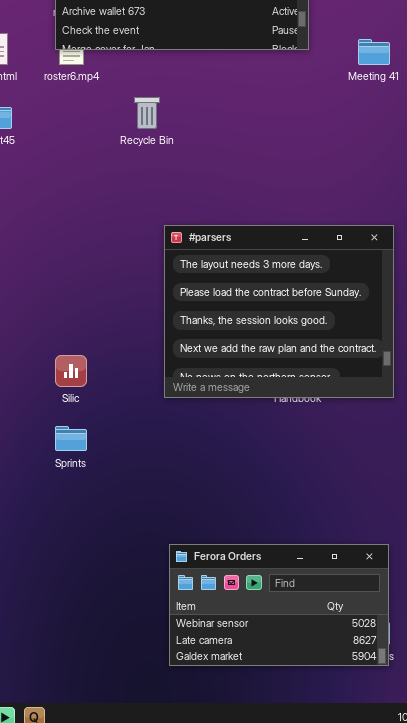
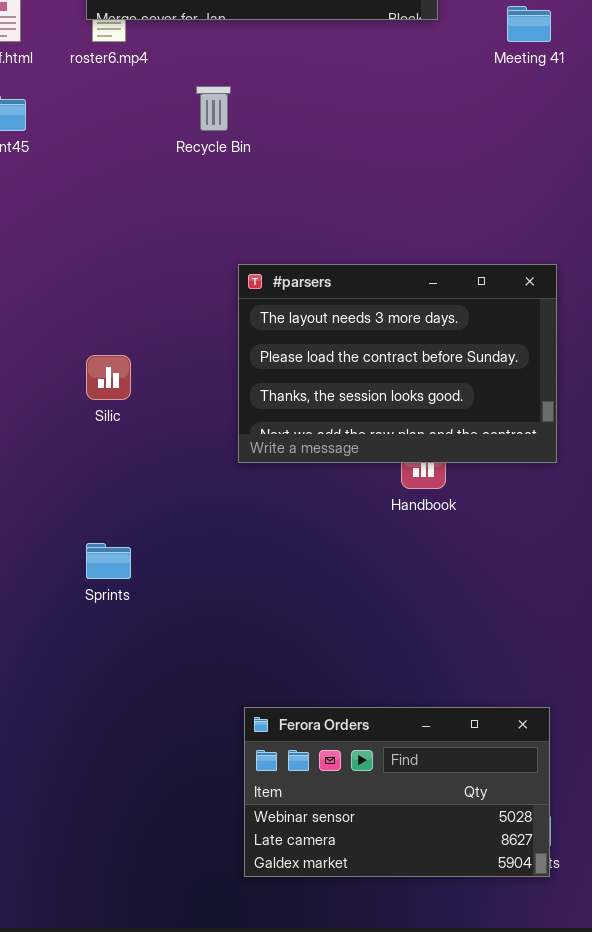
#parsers: [164,225,394,398] -> [238,264,557,463], resized
Silic: [55,355,87,387] -> [86,355,131,400], moved

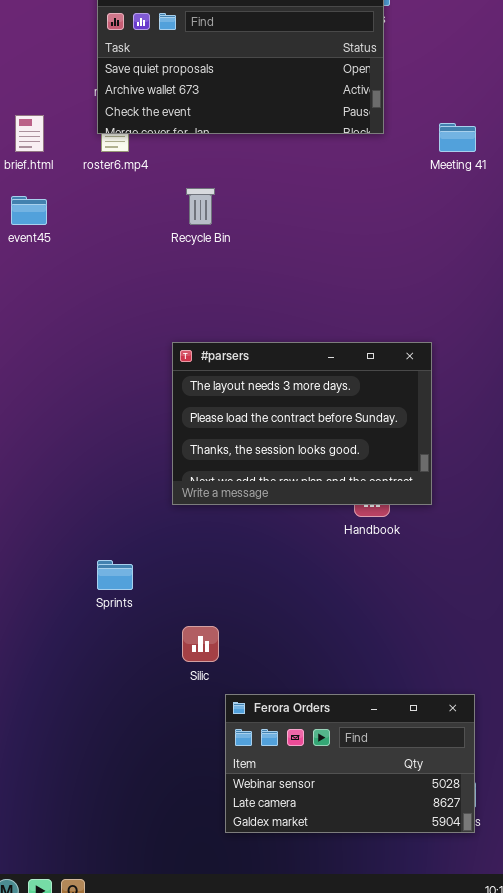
#parsers: [238,264,557,463] -> [172,342,432,505], moved
Silic: [86,355,131,400] -> [182,626,219,662], moved

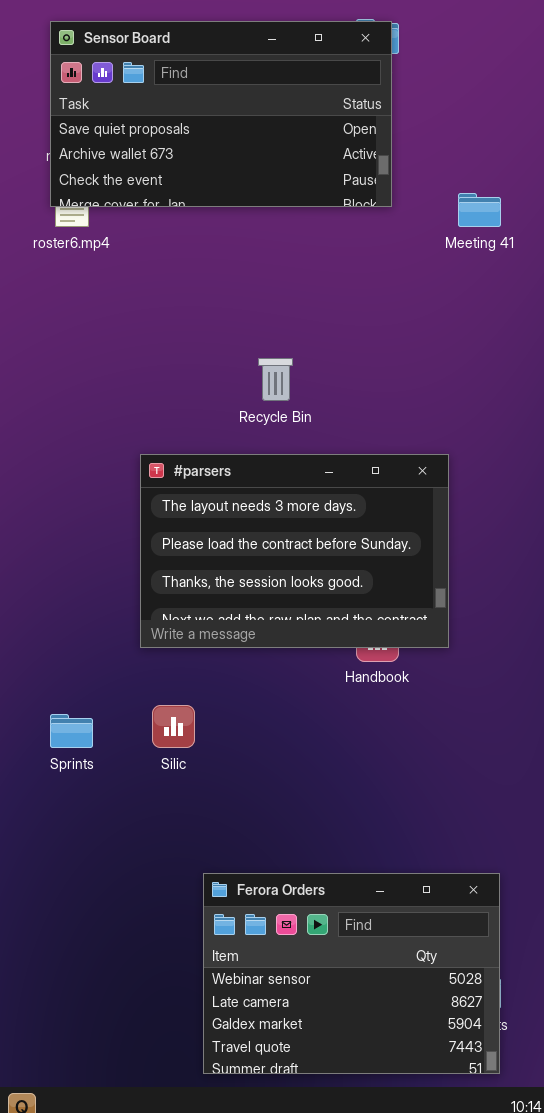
Recycle Bin: [186,188,215,225] -> [258,358,293,401], moved
Silic: [182,626,219,662] -> [152,705,195,748], moved
Ferora Orders: [225,694,475,833] -> [203,873,500,1074], resized

